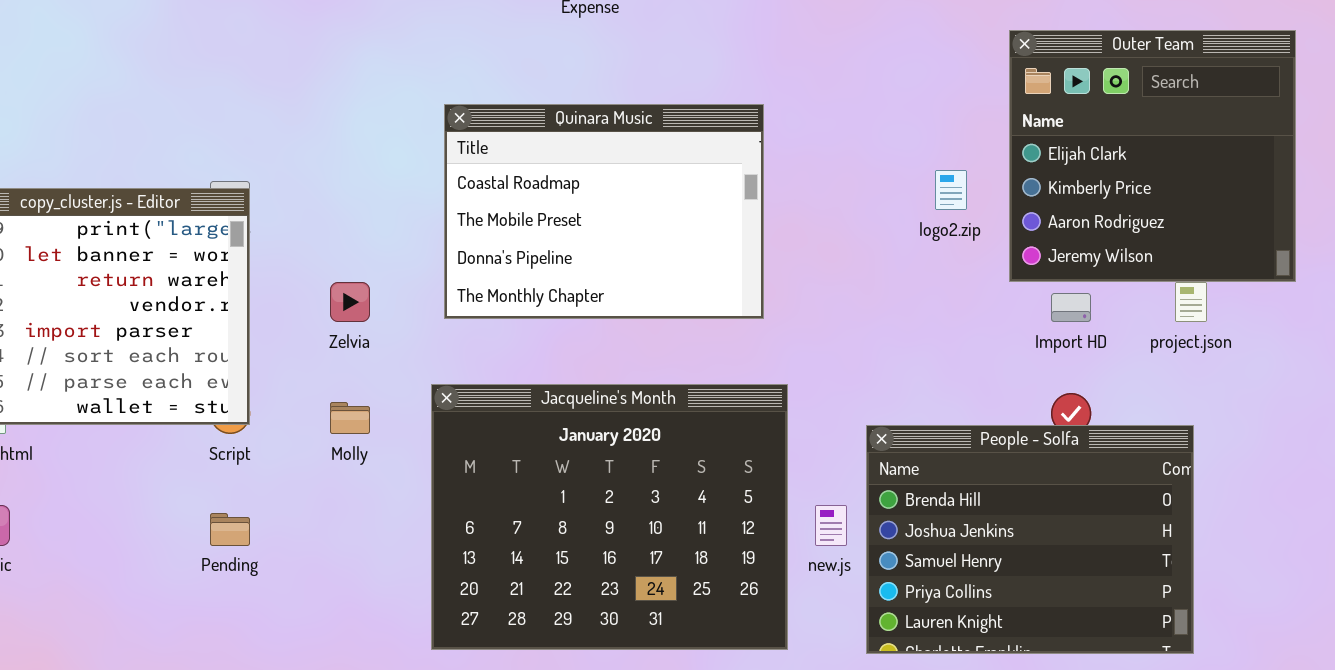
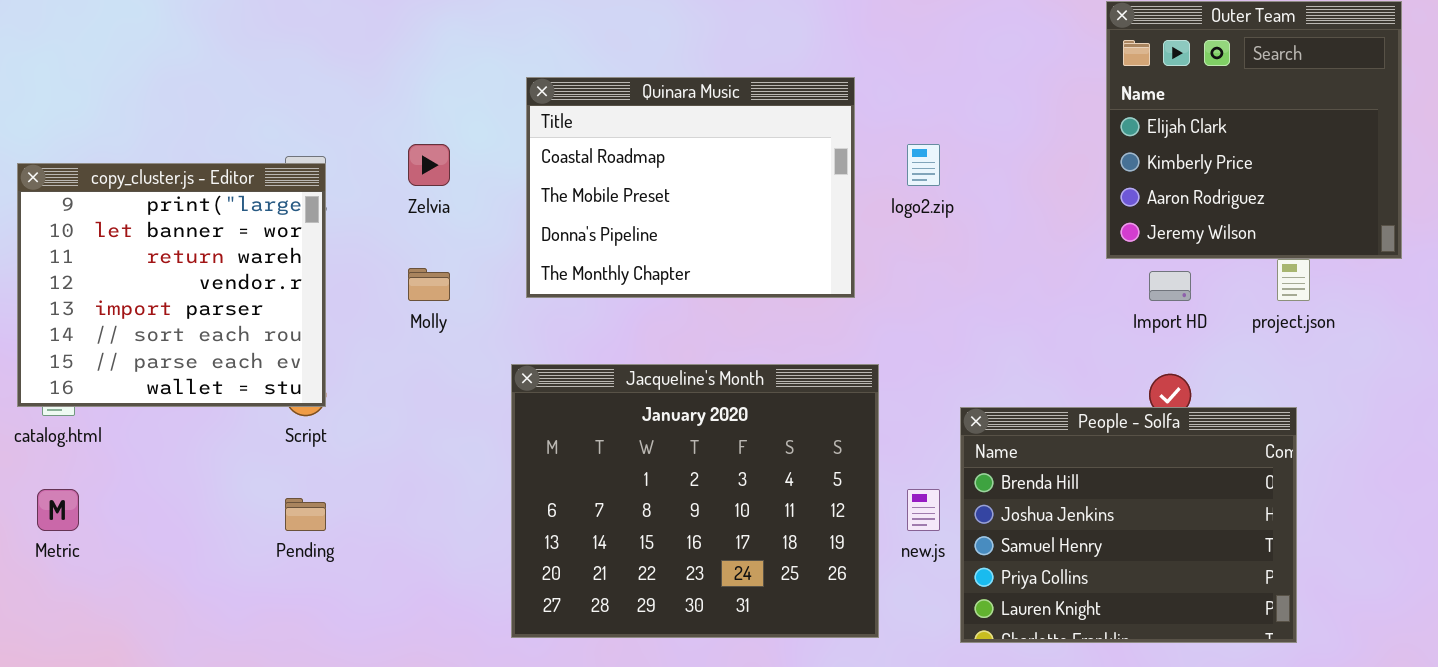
logo2.zip: [935,170,967,210] -> [907,144,940,186], moved
Zelvia: [330,282,370,322] -> [408,144,450,186], moved
Molly: [330,402,370,434] -> [408,268,450,301], moved

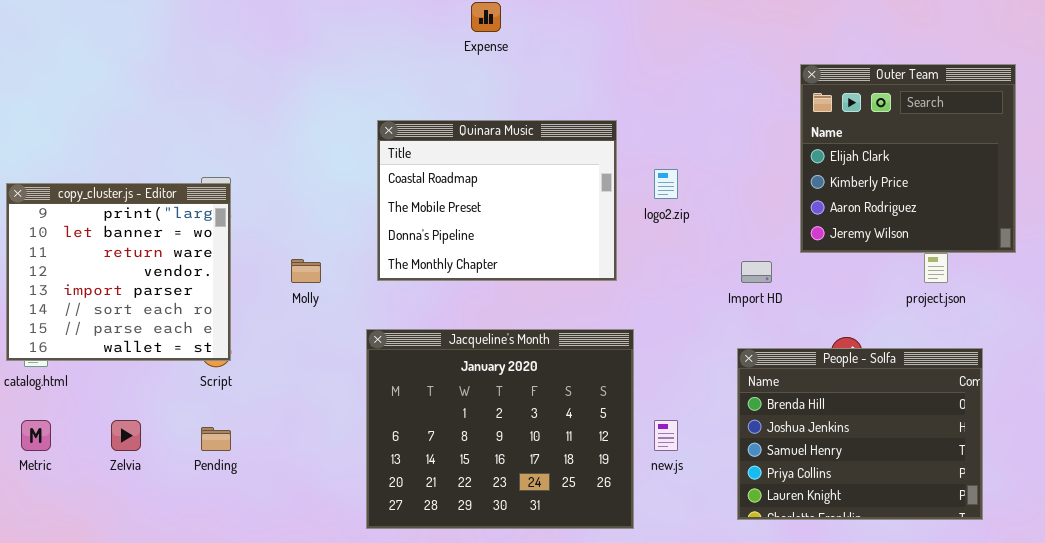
Zelvia: [408,144,450,186] -> [111,420,141,451], moved
Import HD: [1149,271,1191,301] -> [741,261,772,283], moved
People - Solfa: [960,407,1297,643] -> [737,348,983,520], moved

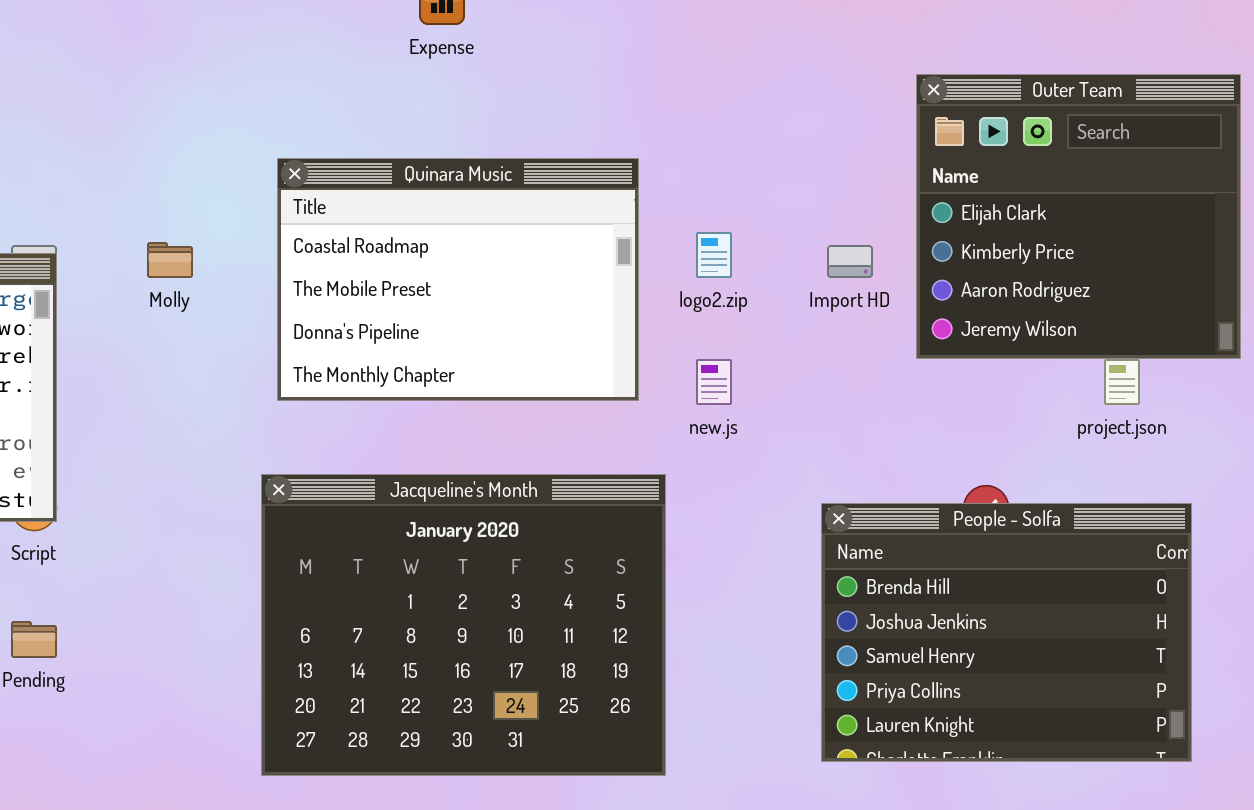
Molly: [291,259,321,283] -> [147,242,193,278], moved
Import HD: [741,261,772,283] -> [827,245,873,278], moved
new.js: [654,420,678,451] -> [696,359,732,405], moved

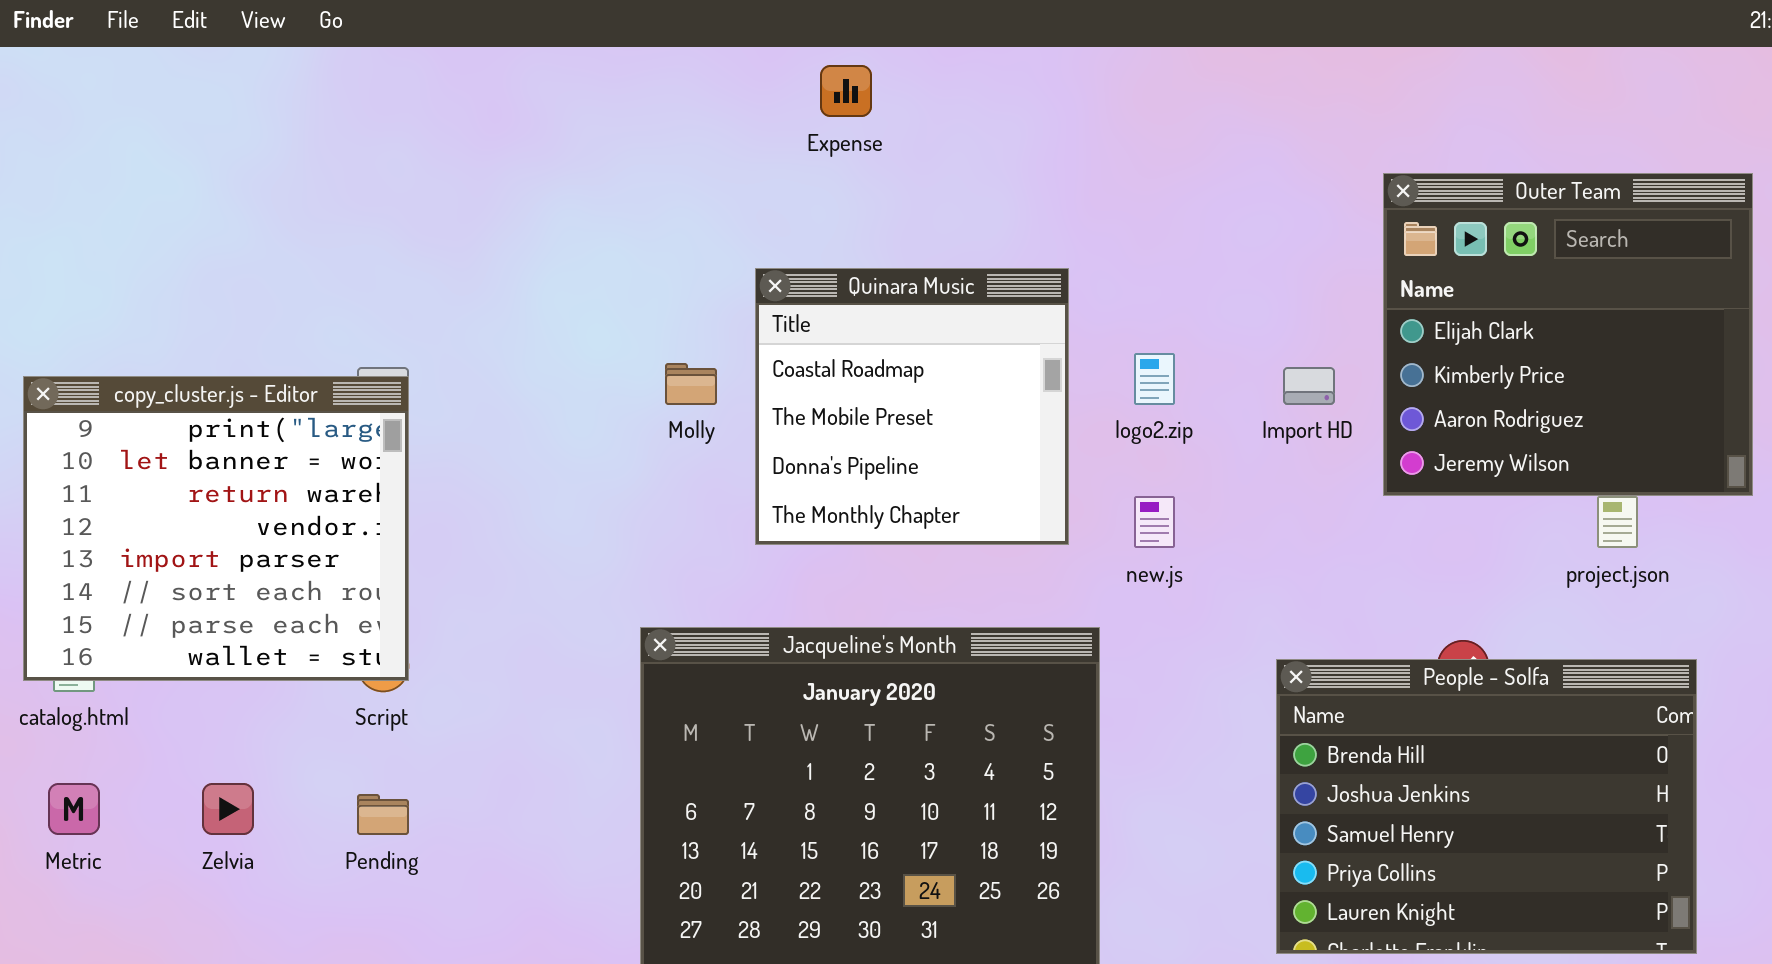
Quinara Music: [277,158,639,401] -> [755,268,1069,545], resized
Molly: [147,242,193,278] -> [665,363,717,405], moved

